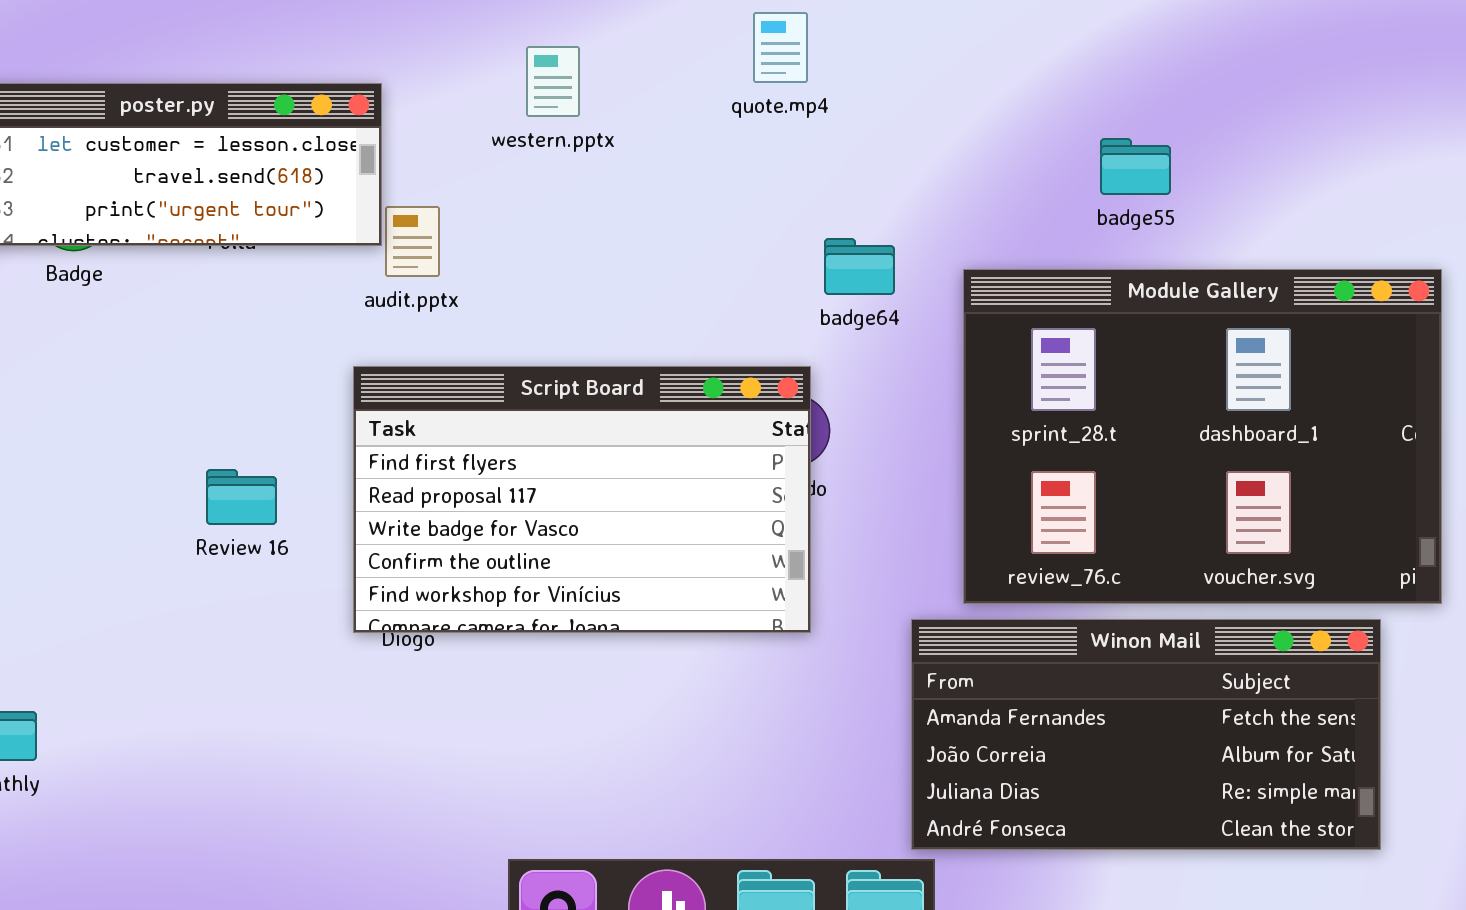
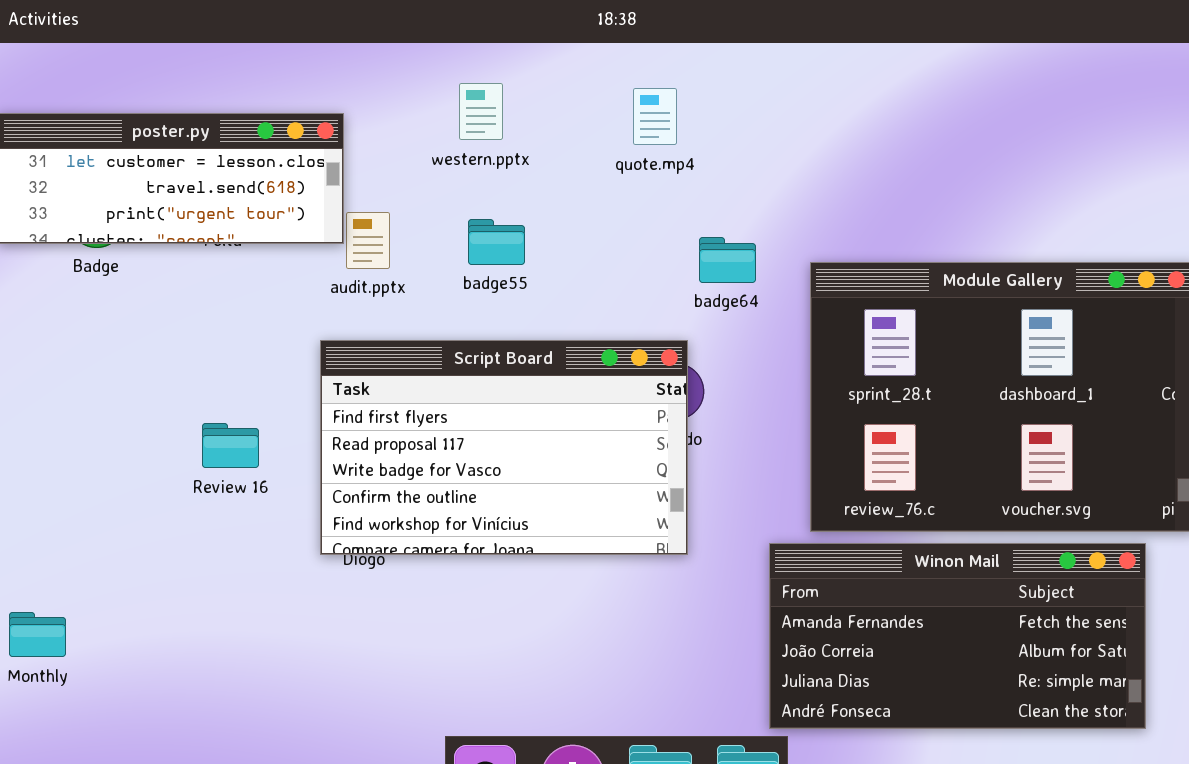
quote.mp4: [753,12,808,83] -> [633,88,677,145], moved
badge55: [1100,138,1171,195] -> [468,219,525,265], moved

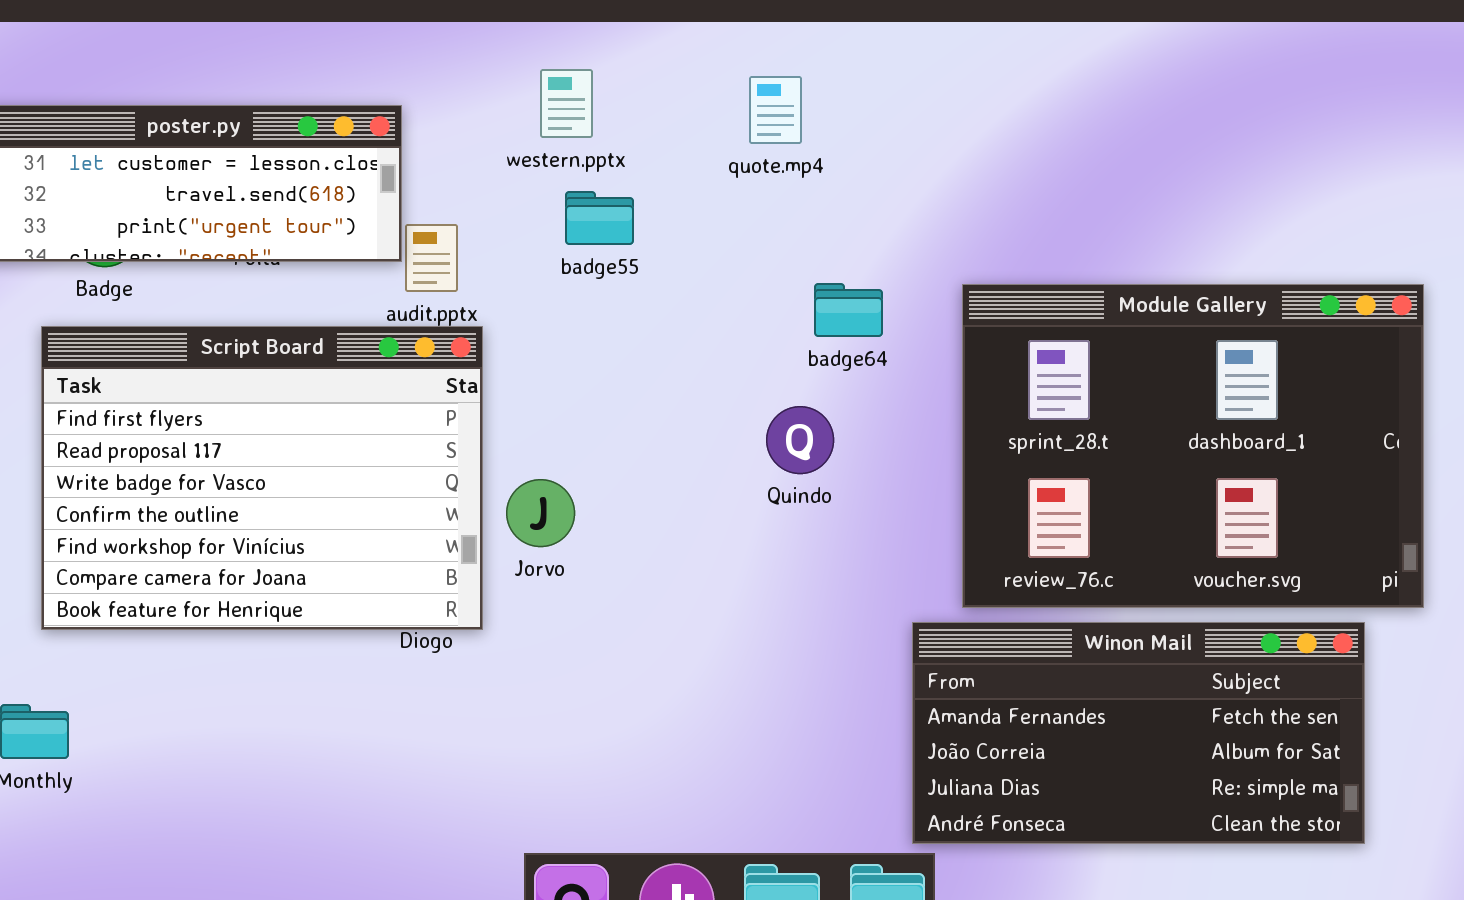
badge55: [468,219,525,265] -> [565,191,634,245], moved
badge64: [699,237,756,283] -> [814,283,883,337], moved
Script Board: [320,340,688,555] -> [41,326,483,630], moved, resized

